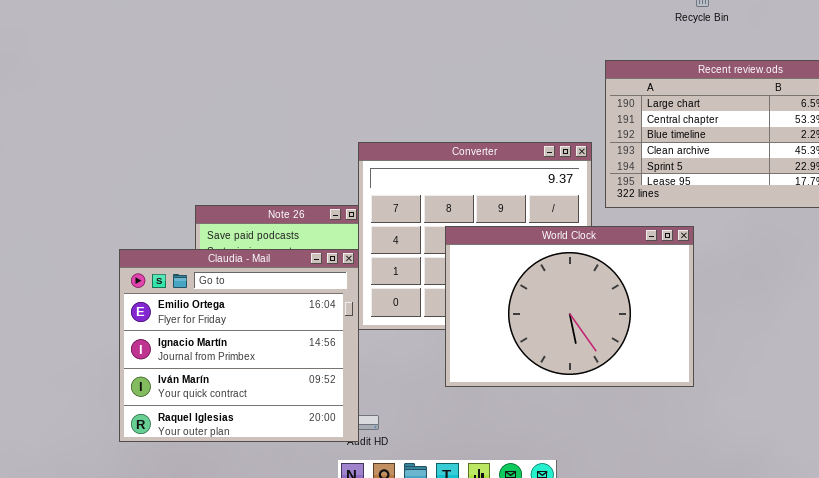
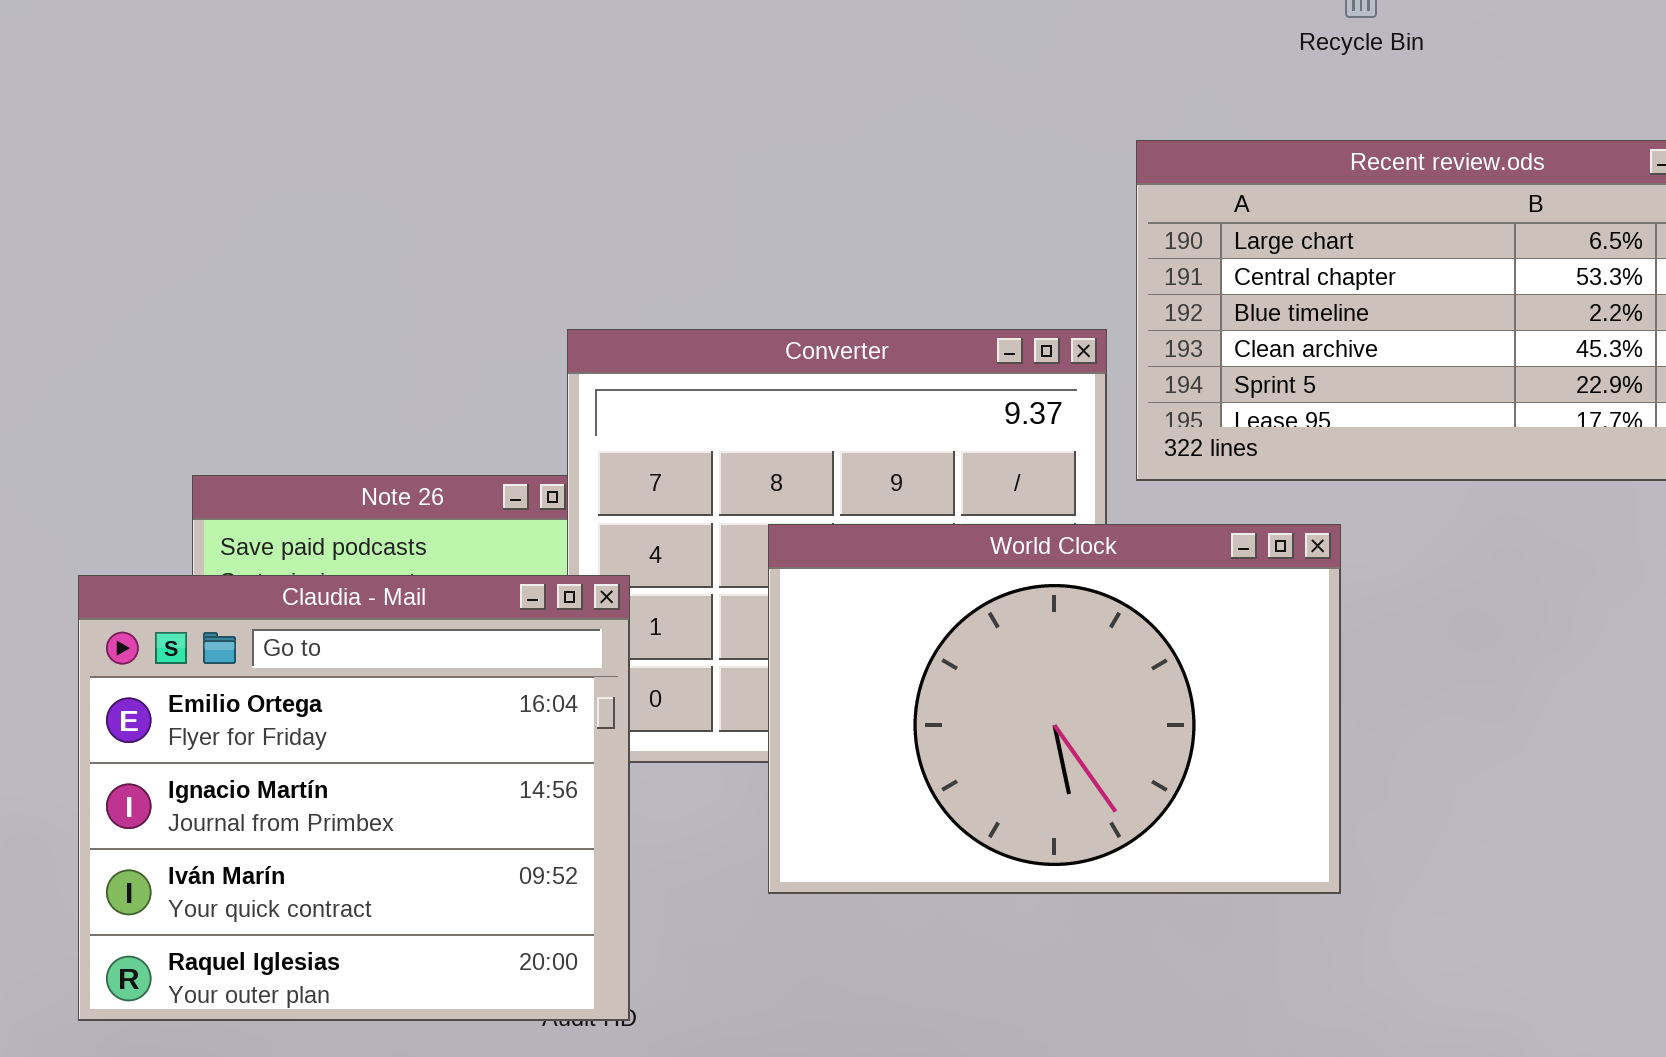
Claudia - Mail: [119,249,359,442] -> [78,575,630,1021], moved

